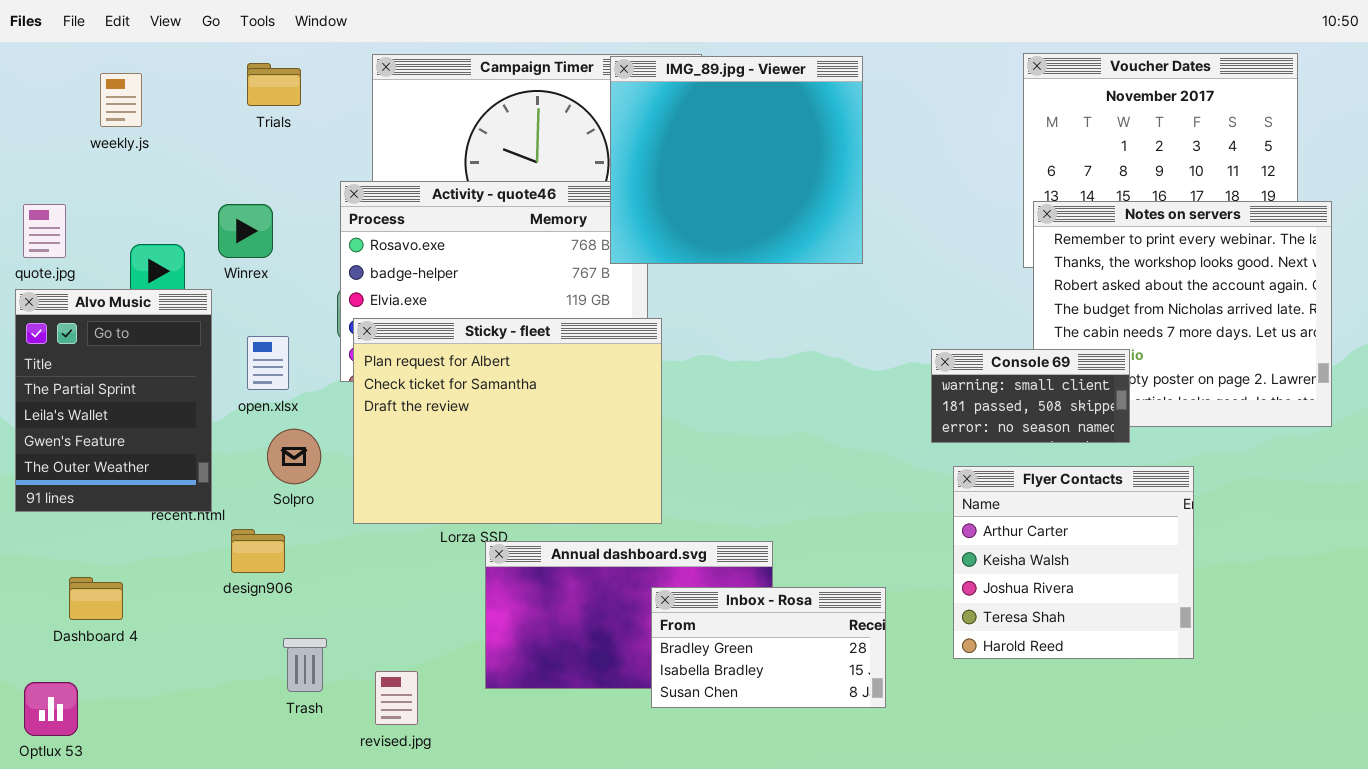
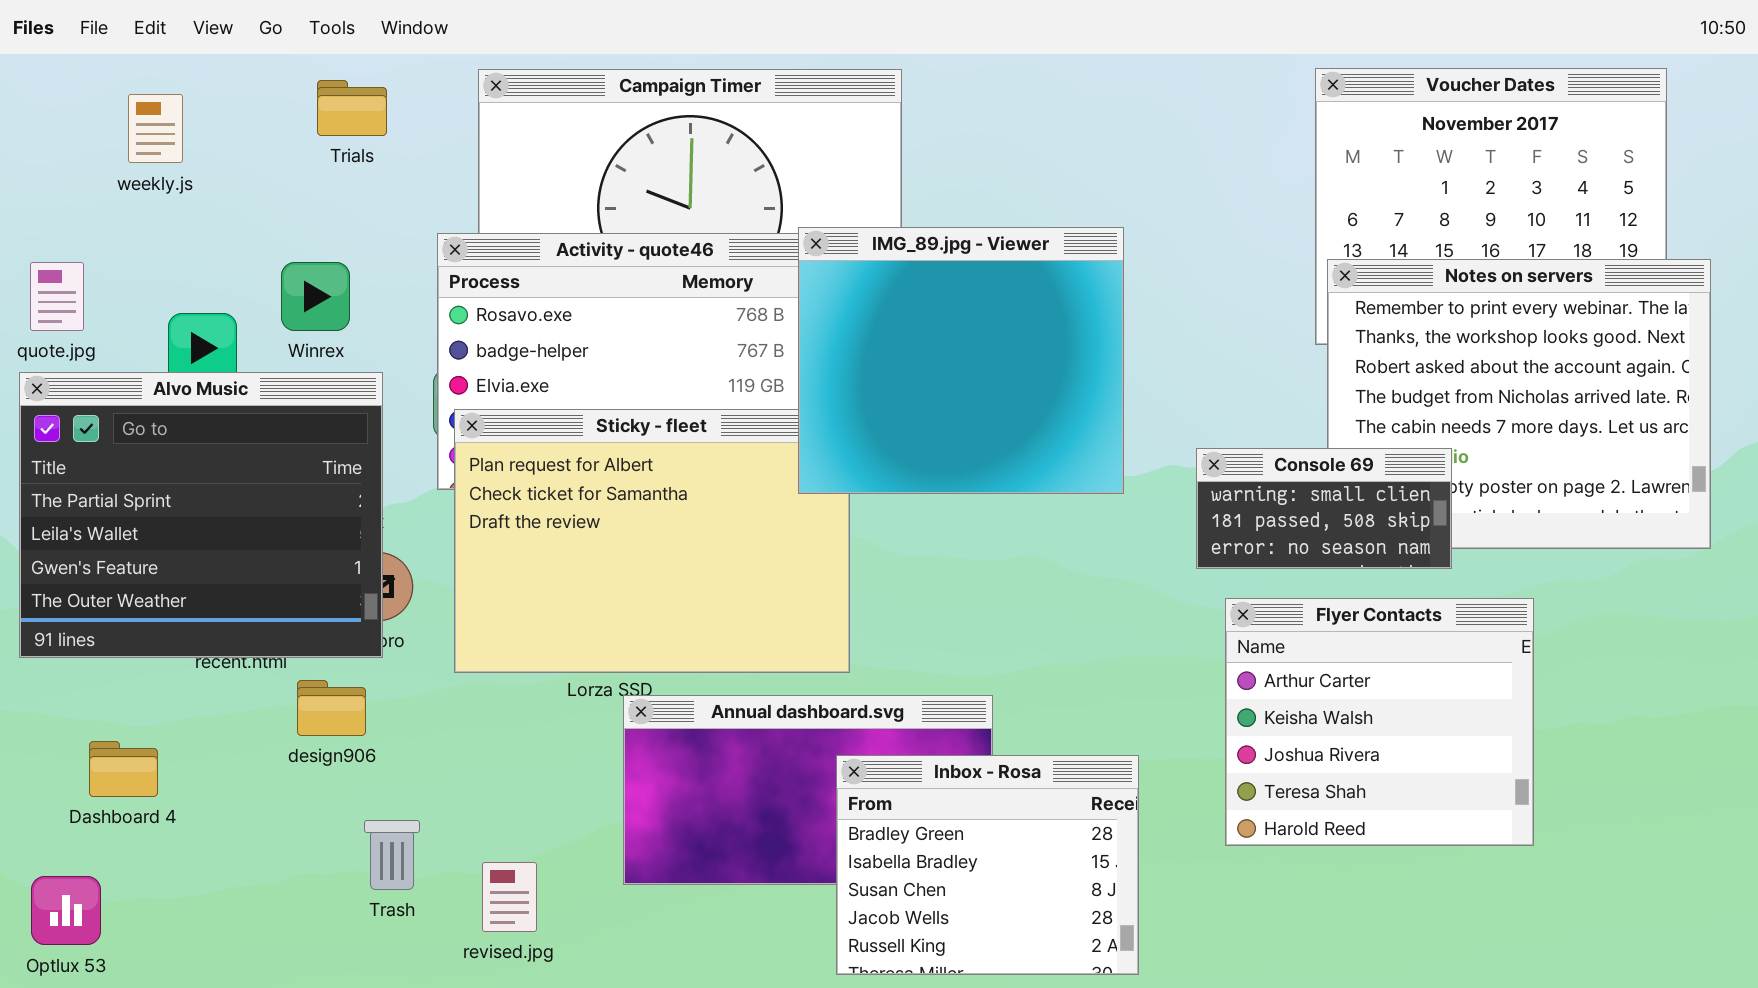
IMG_89.jpg - Viewer: [610,56,863,264] -> [798,227,1124,494], moved
Alvo Music: [15,289,212,512] -> [19,372,383,658], resized
Inbox - Rosa: [651,587,886,708] -> [836,755,1139,975], resized

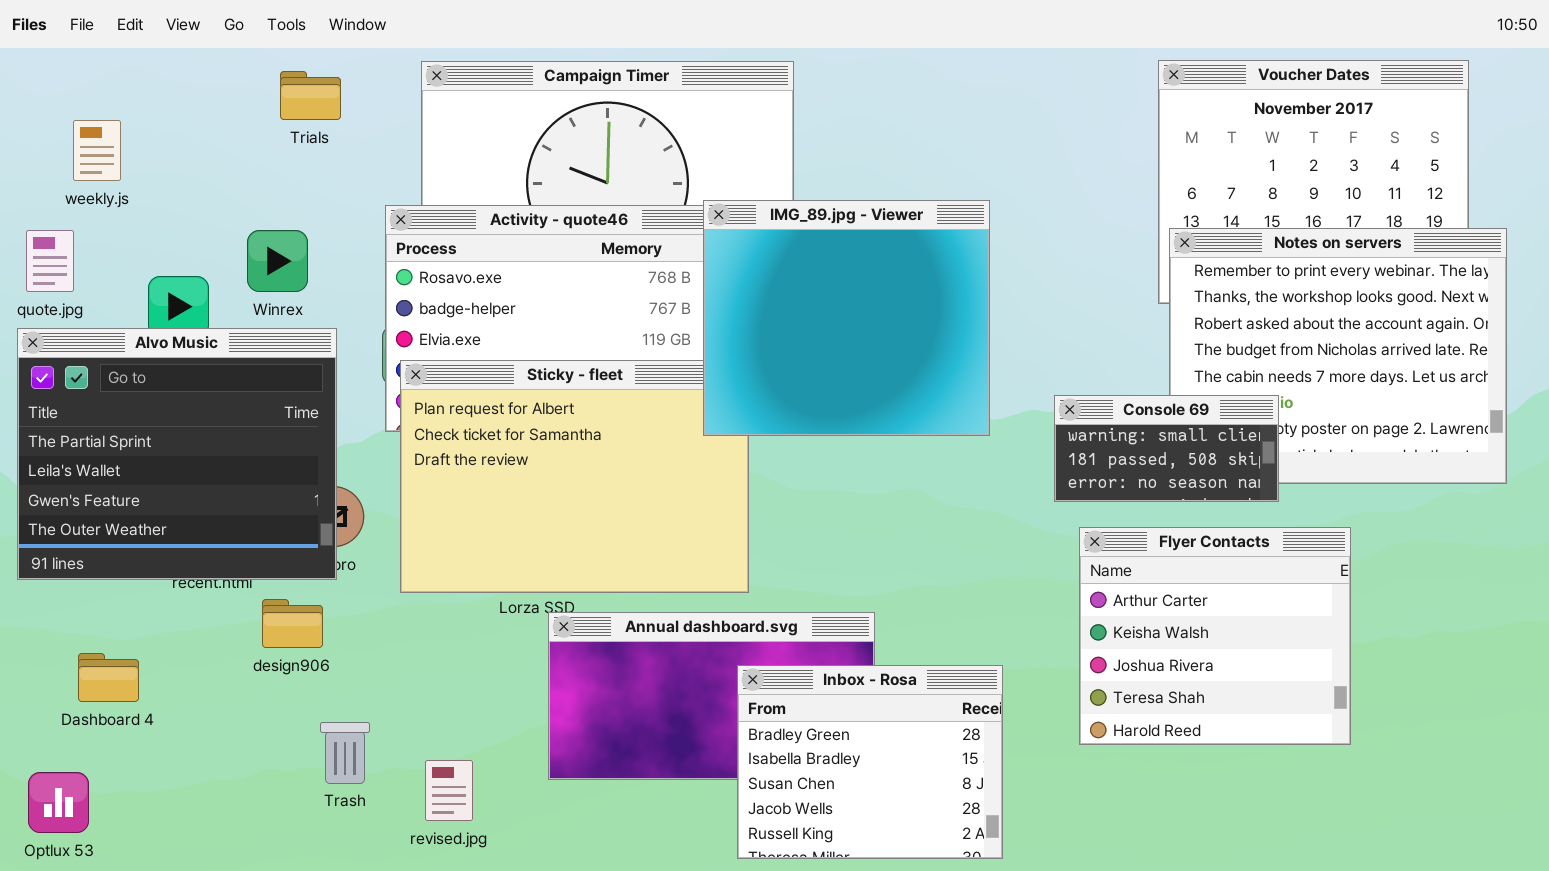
weekly.js: [128,94,183,163] -> [73,120,121,181], moved

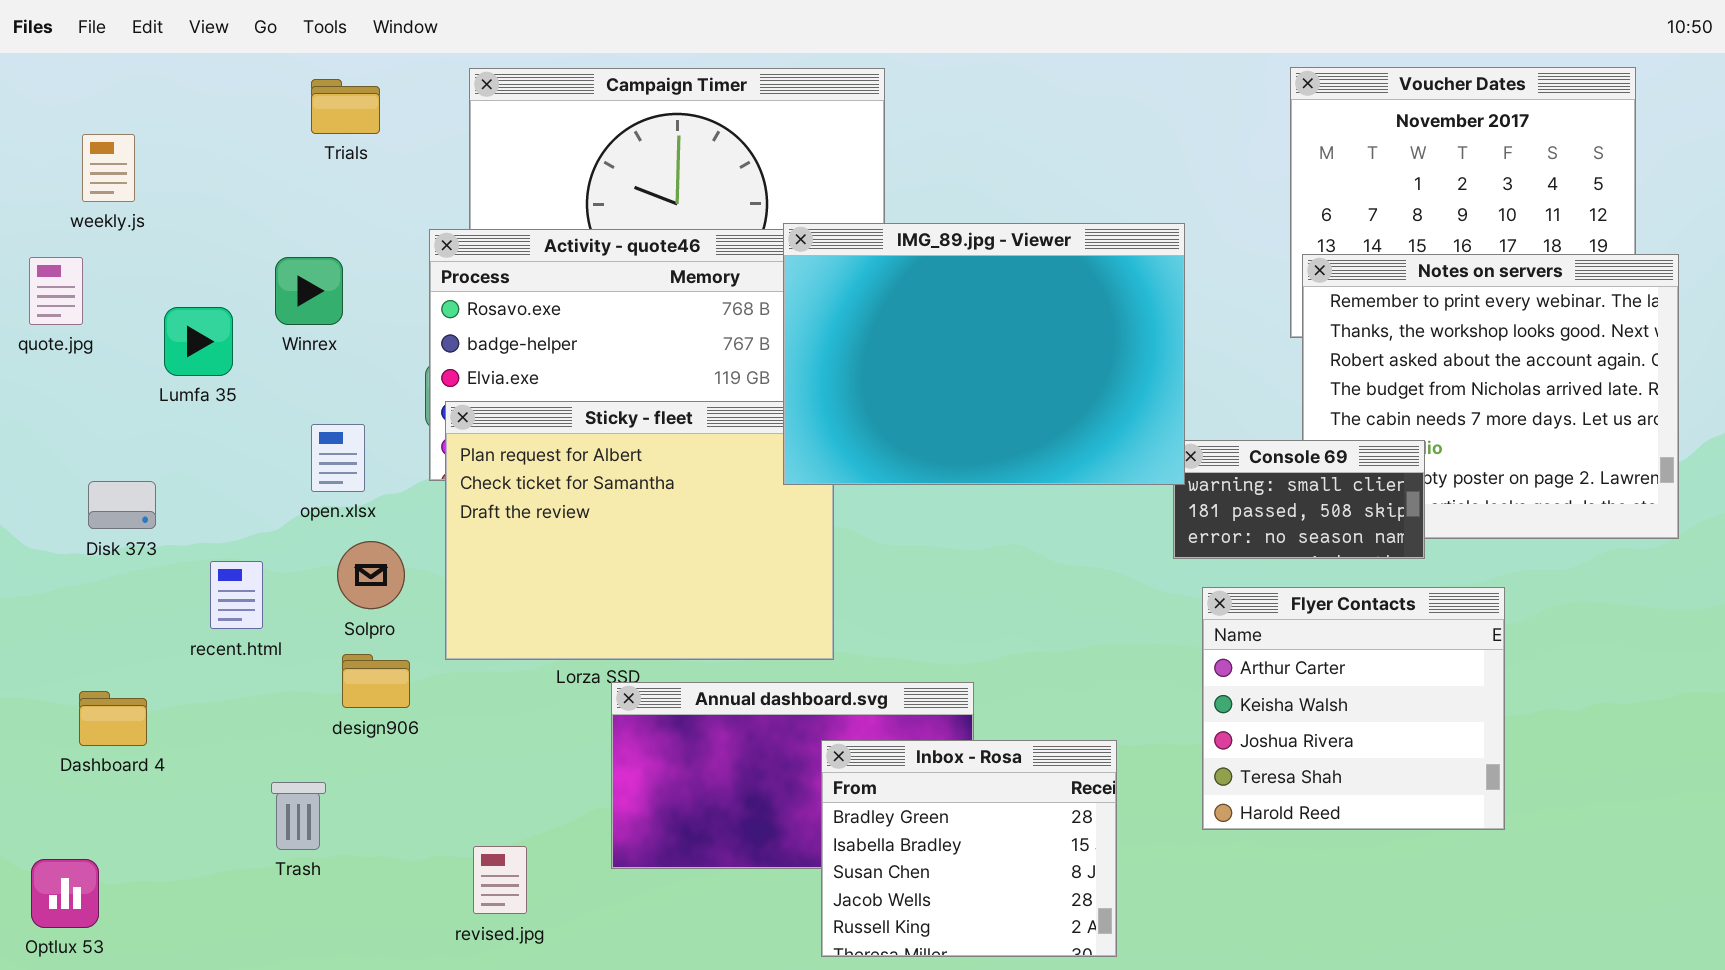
IMG_89.jpg - Viewer: [703,200,990,436] -> [783,223,1185,485], resized
Alvo Music: [17,328,337,580] -> none, closed
design906: [262,599,323,648] -> [342,654,410,708], moved
Dashboard 4: [78,653,139,702] -> [79,691,147,746], moved
Trash: [320,722,370,784] -> [271,782,326,850], moved

